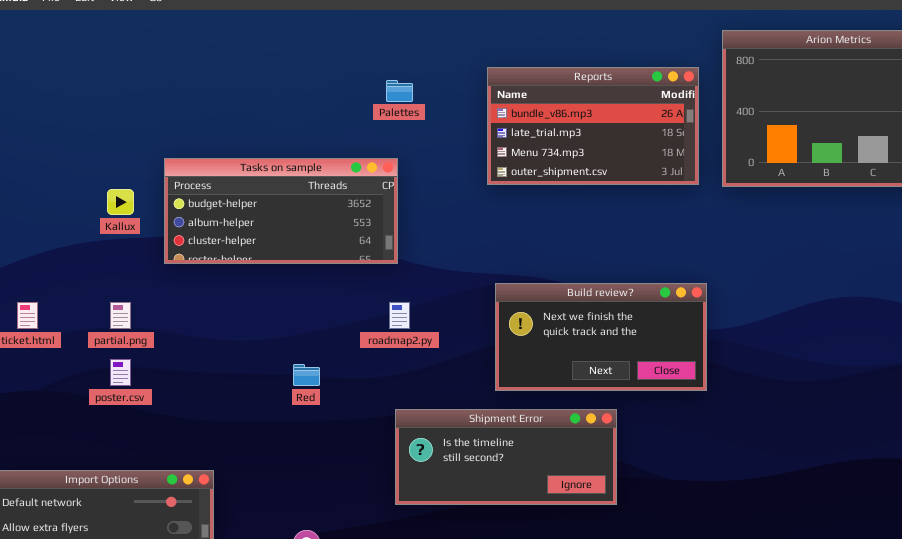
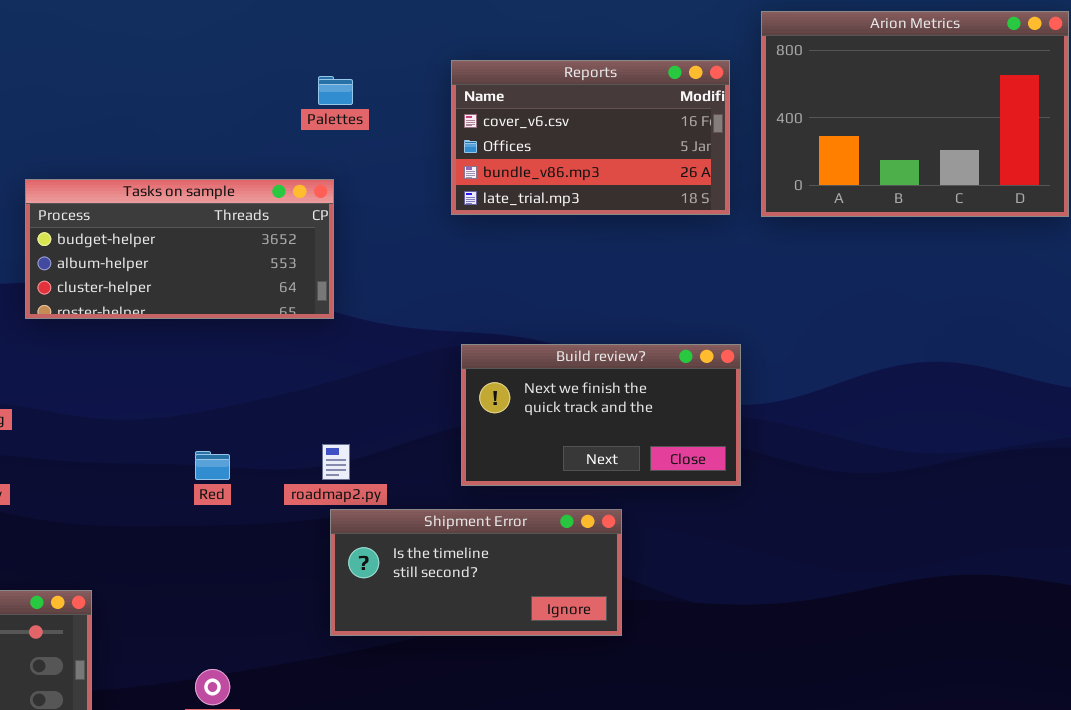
Reports: [487,67,699,185] -> [451,60,730,215], scrolled up 2 rows
roadmap2.py: [389,302,410,329] -> [322,444,350,480], moved

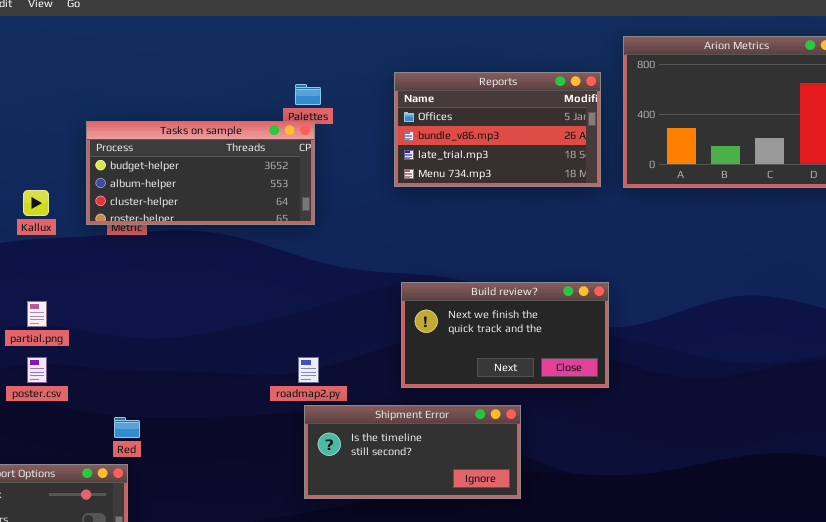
Reports: [451,60,730,215] -> [394,72,601,187], scrolled down 1 row
Tasks on sample: [25,179,334,319] -> [86,121,315,225], moved
Red: [195,451,230,480] -> [114,417,140,438], moved

